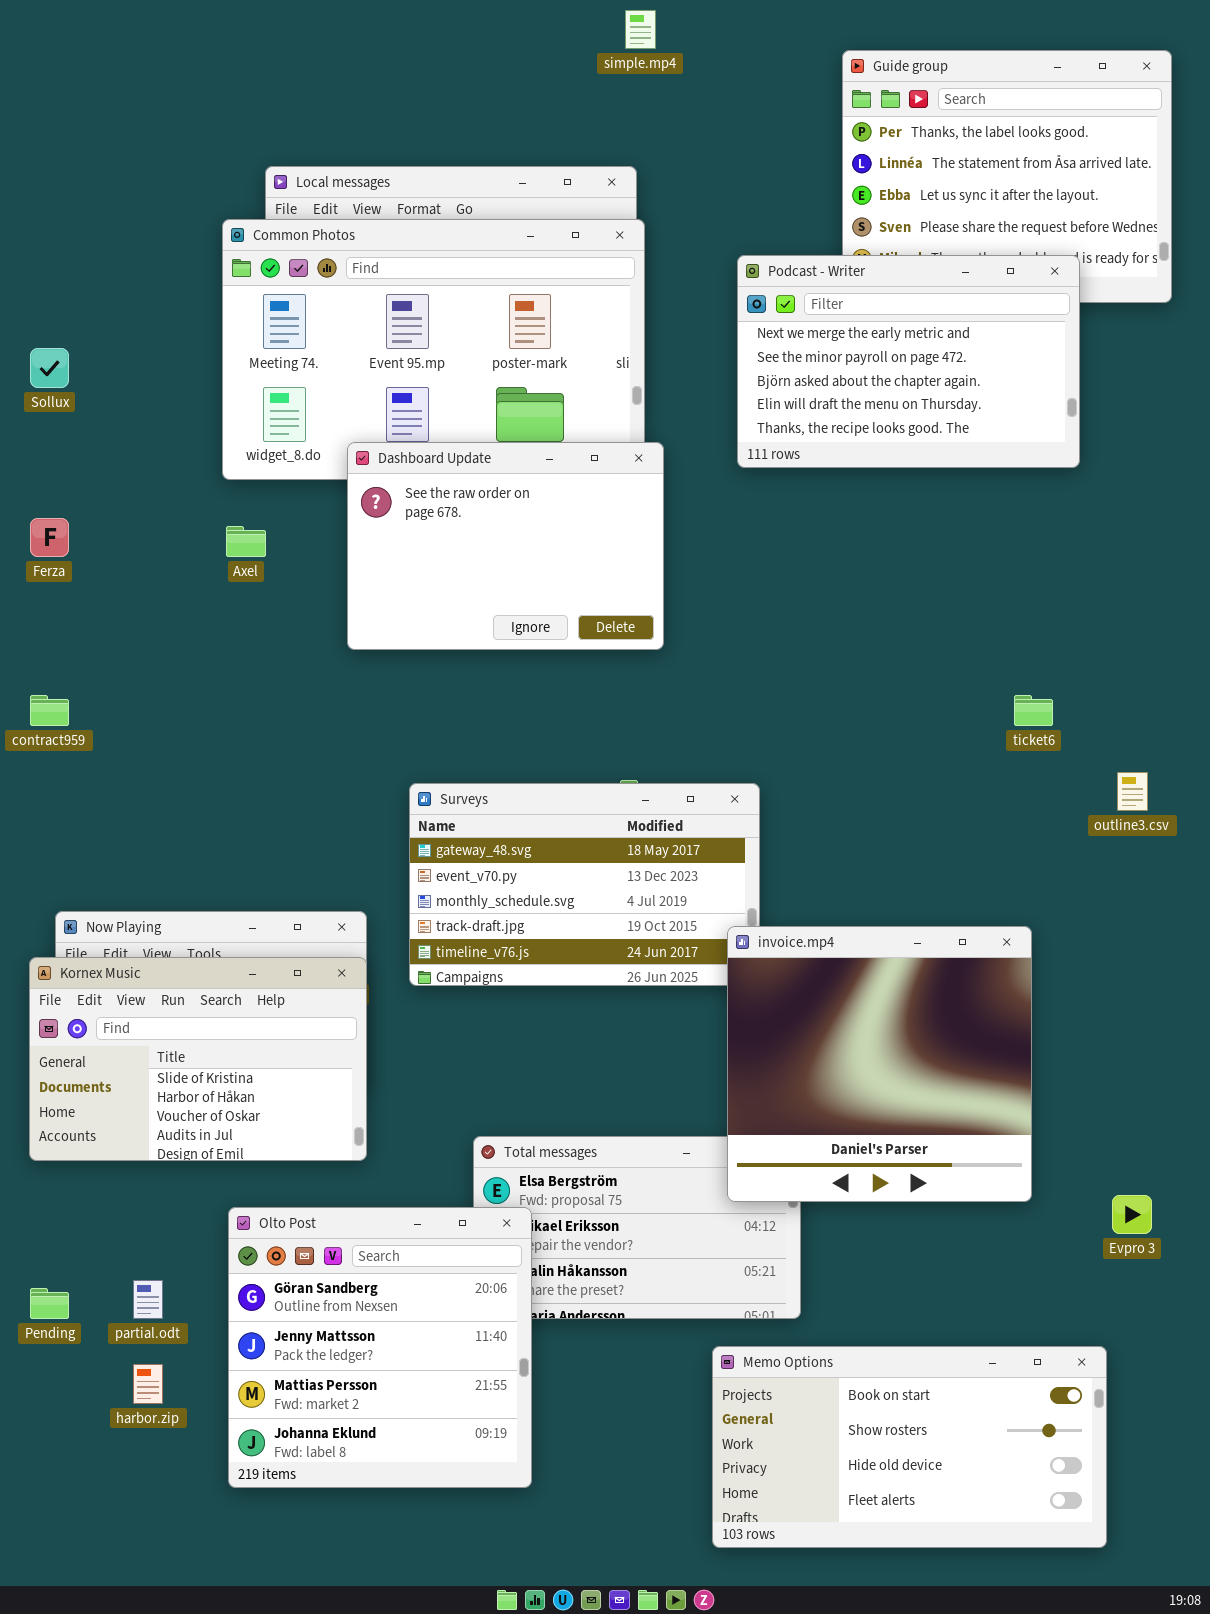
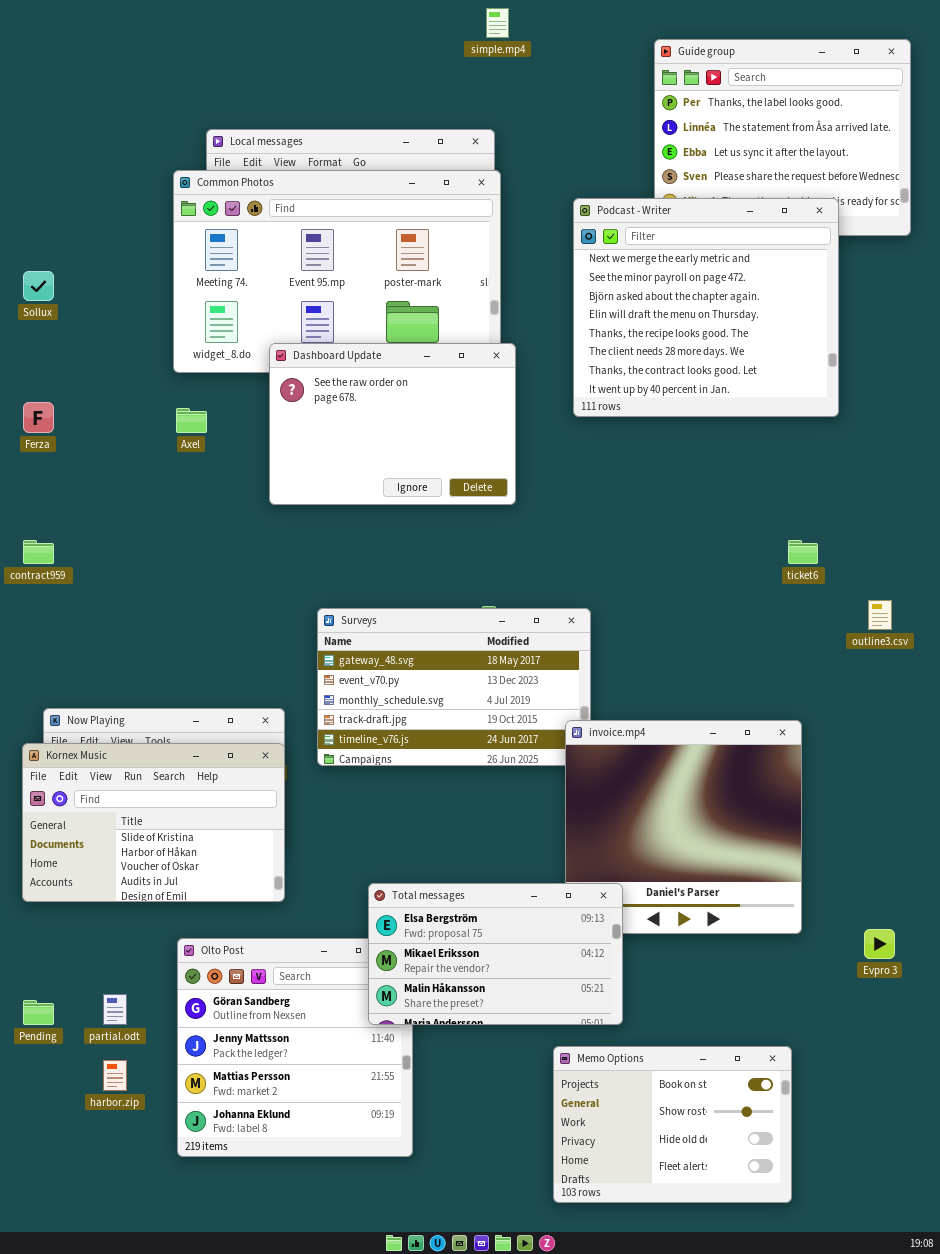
Podcast - Writer: [737,255,1080,468] -> [573,198,839,417], resized
Total messages: [473,1136,801,1319] -> [368,883,623,1025], raised
Memo Options: [712,1346,1107,1548] -> [553,1046,792,1203], resized

